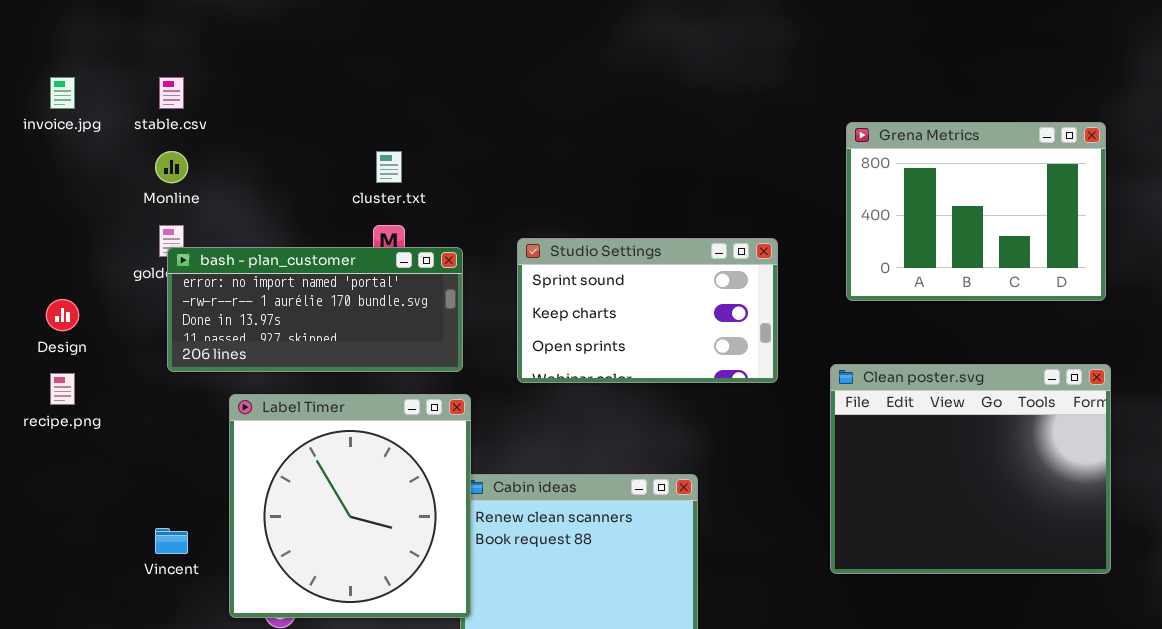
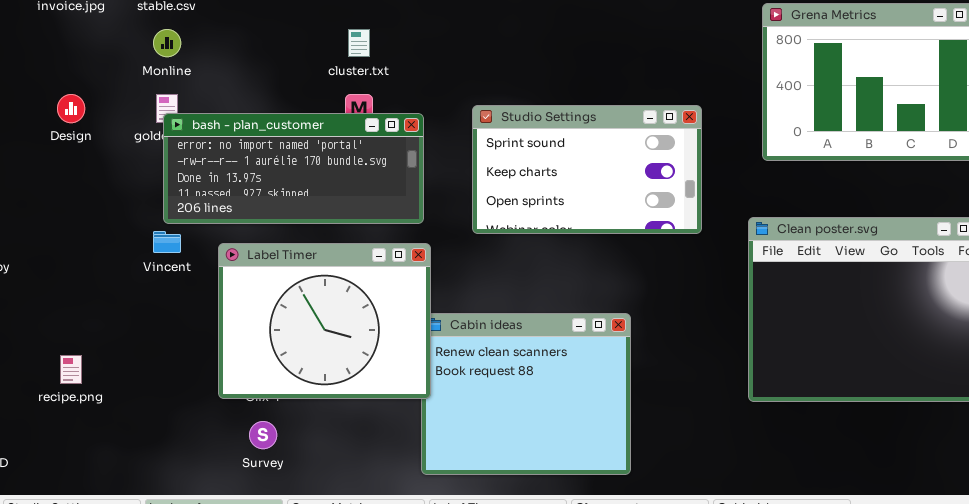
Design: [46,299,79,331] -> [57,94,85,123], moved
recipe.png: [50,373,75,405] -> [60,355,82,384], moved
Label Timer: [229,394,471,618] -> [218,243,431,399], resized
Vincent: [155,528,188,554] -> [153,231,181,253], moved

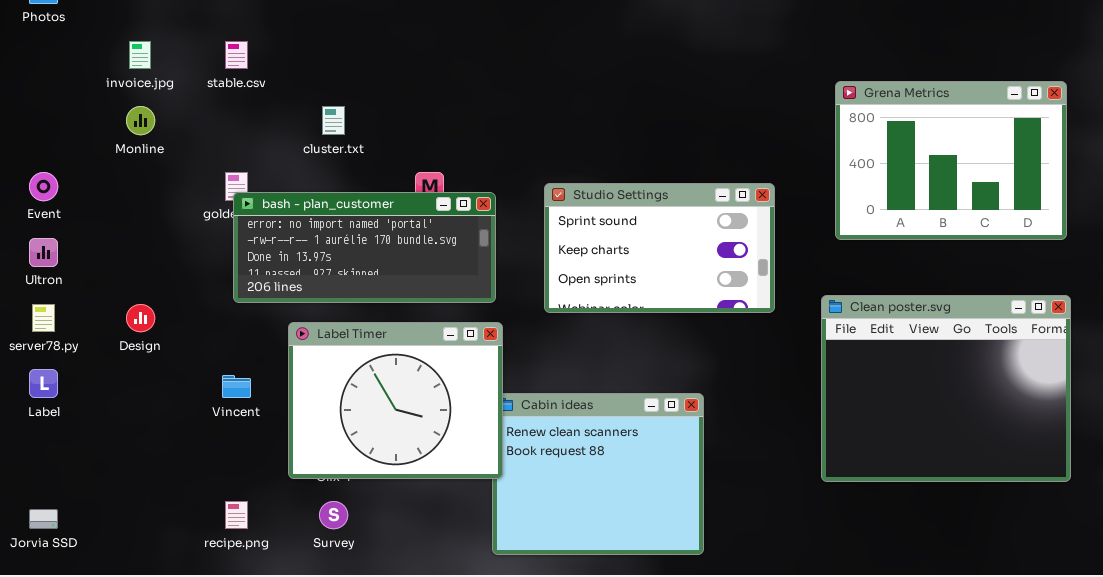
Monline: [153,29,181,57] -> [126,106,155,135], moved
cluster.txt: [348,29,370,57] -> [322,106,345,135], moved
Design: [57,94,85,123] -> [126,304,155,332], moved
Vincent: [153,231,181,253] -> [222,375,251,398], moved
recipe.png: [60,355,82,384] -> [225,501,248,529], moved

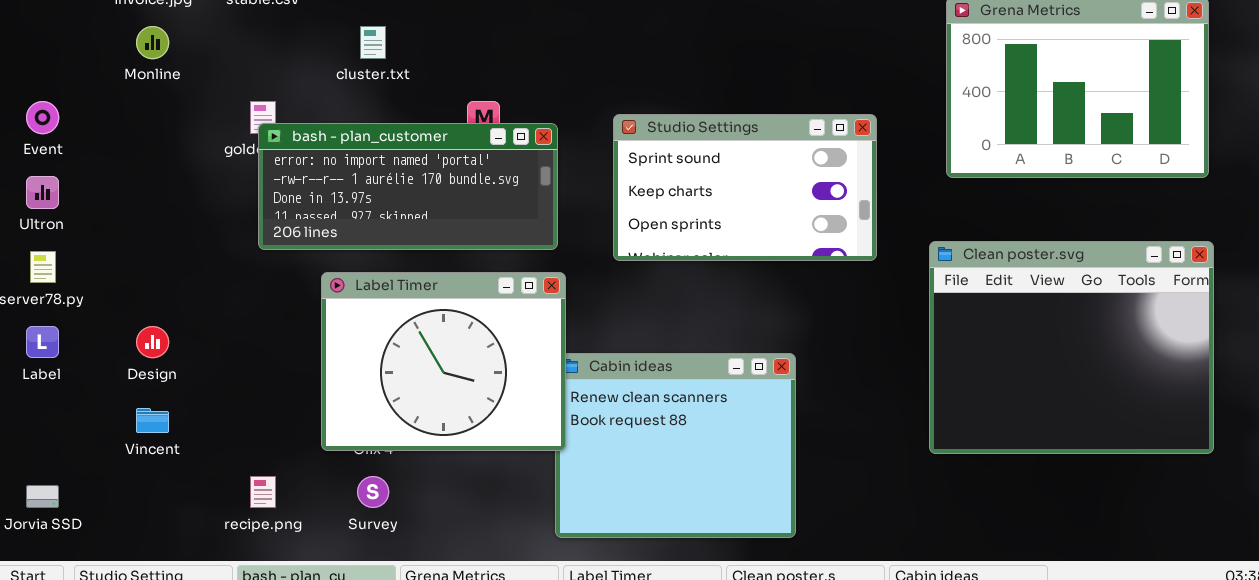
Design: [126,304,155,332] -> [136,326,169,358], moved
Vincent: [222,375,251,398] -> [136,408,169,433], moved

